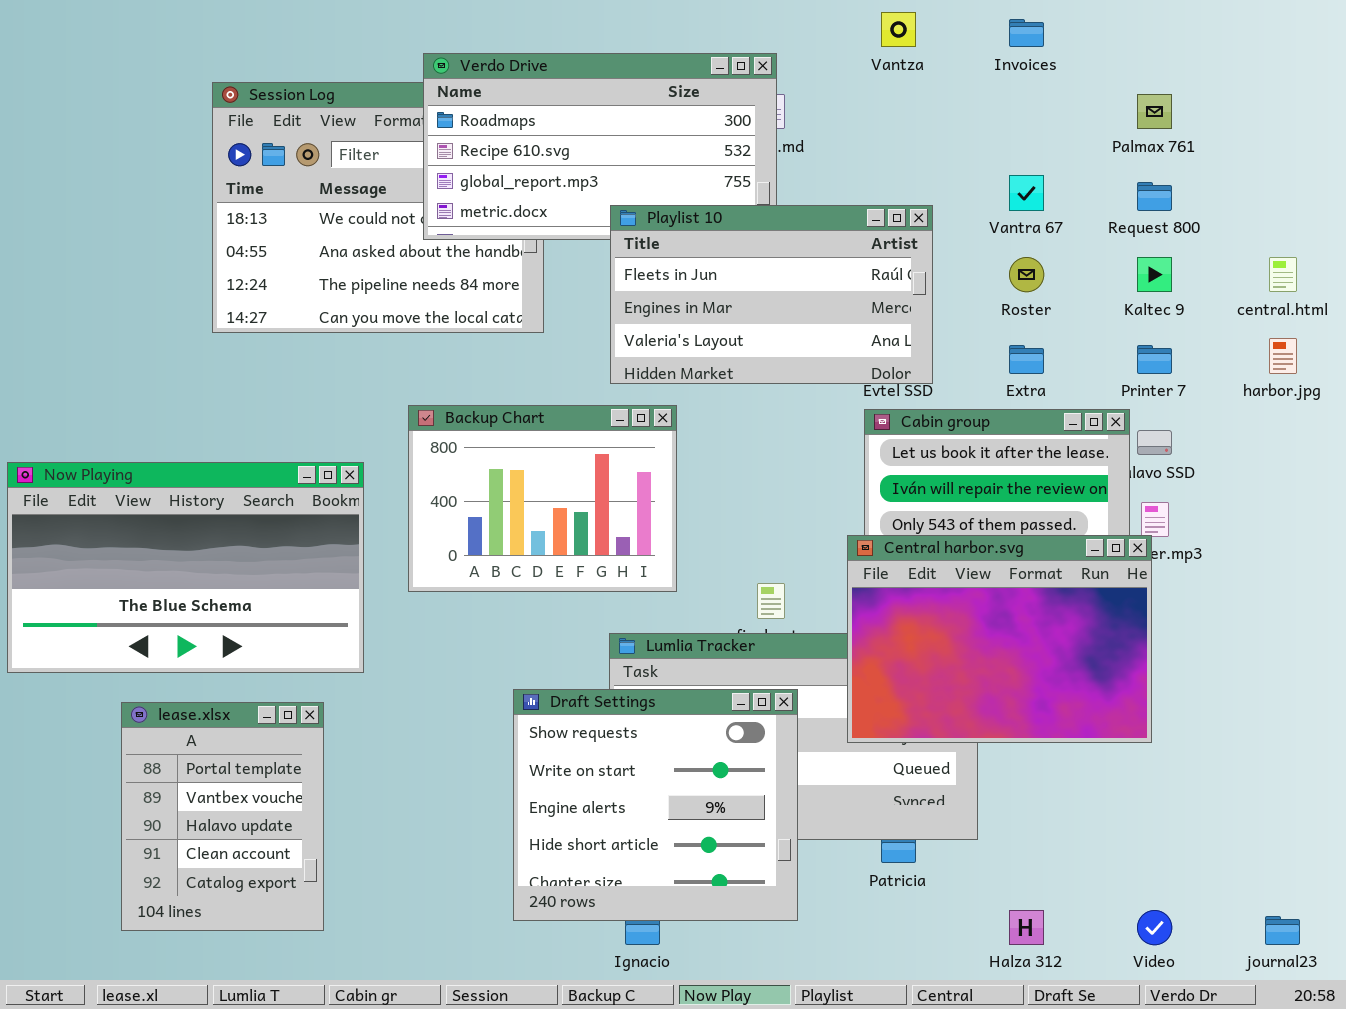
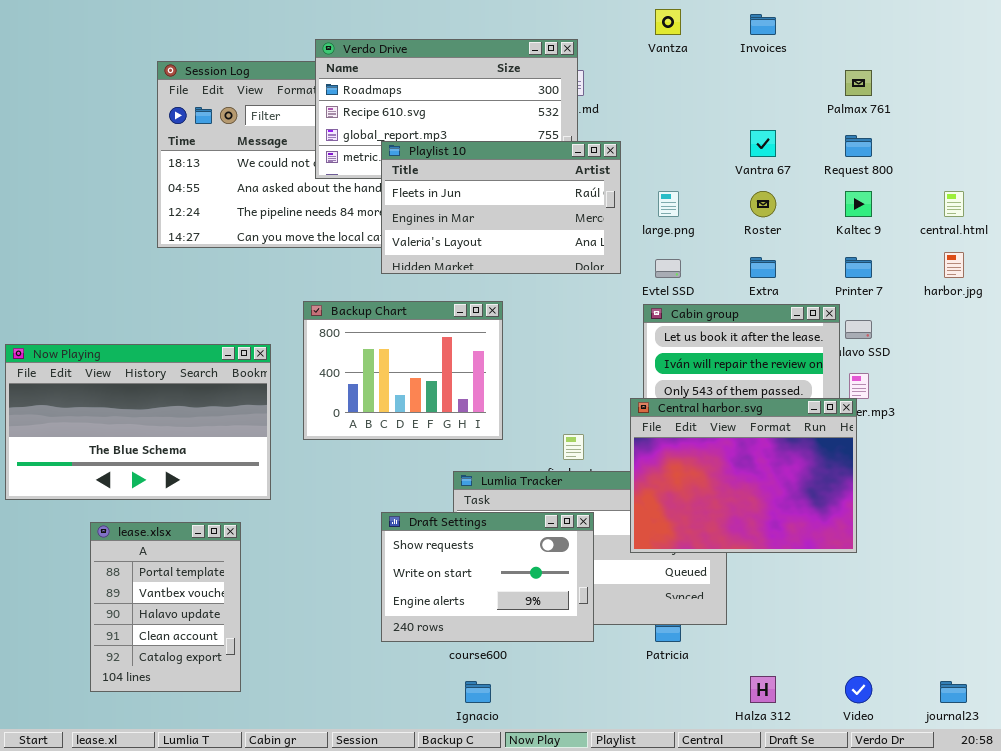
Playlist 10: [610,205,933,384] -> [381,141,621,274], moved
Draft Settings: [513,689,798,921] -> [381,512,594,642], resized

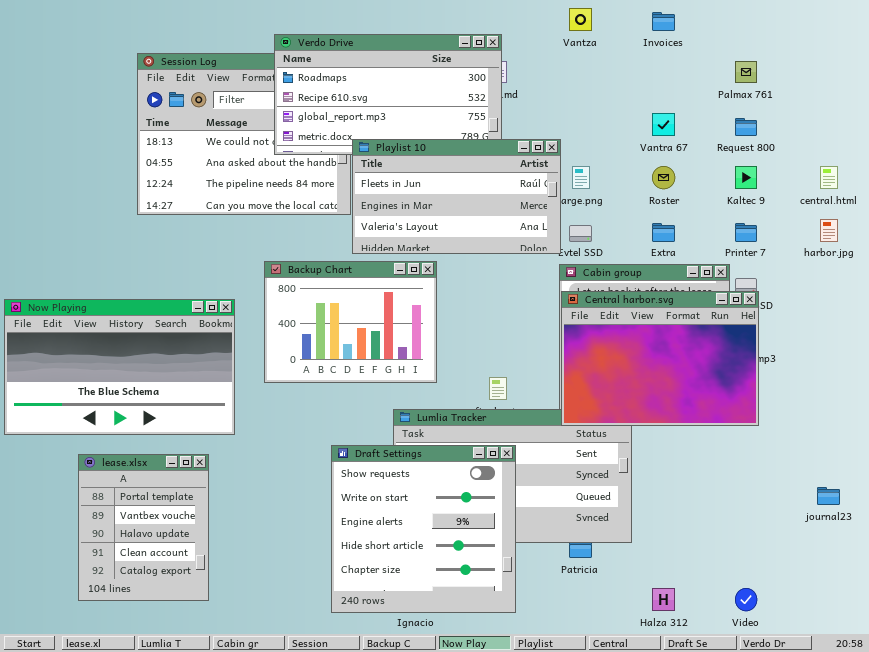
Playlist 10: [381,141,621,274] -> [352,139,561,254], moved
Central harbor.svg: [630,398,857,553] -> [561,291,759,426], moved
Draft Settings: [381,512,594,642] -> [331,445,516,613], resized
journal23: [940,681,967,703] -> [817,487,840,505], moved

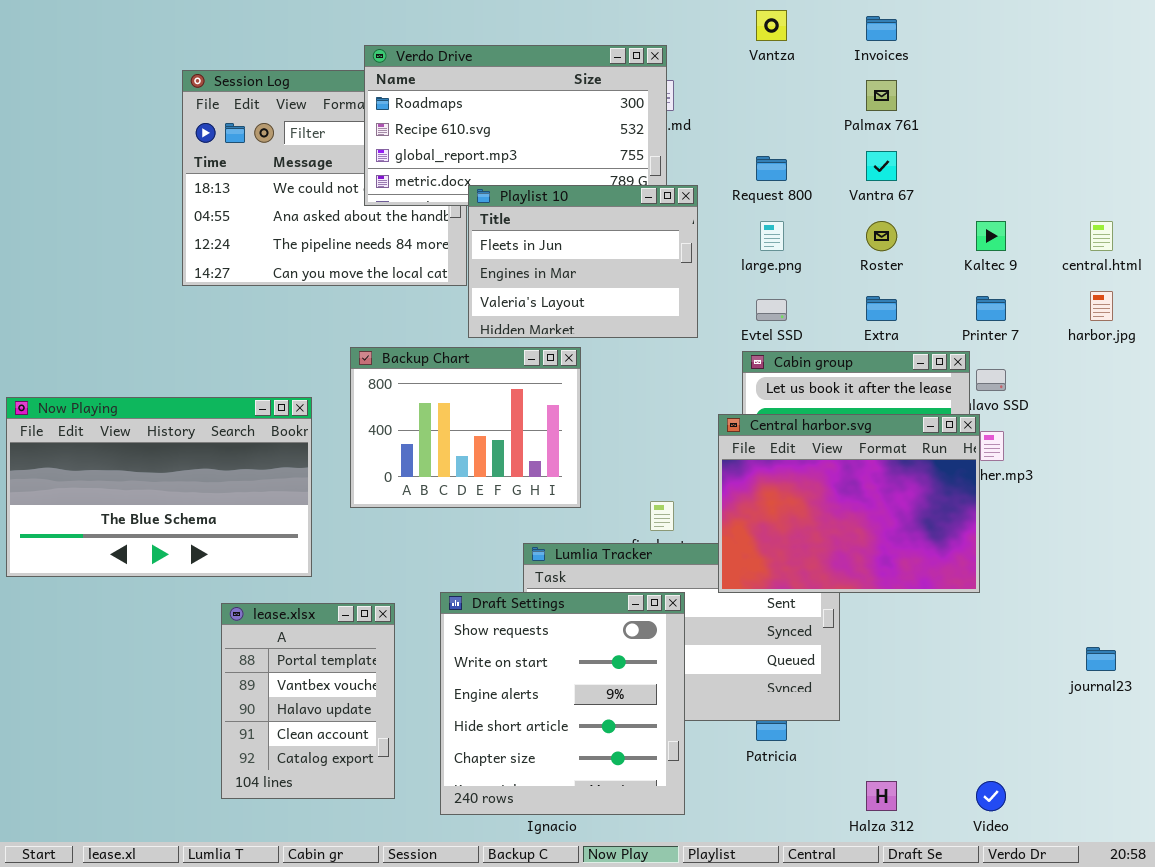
Palmax 761: [735,61,757,83] -> [866,80,897,111], moved
Request 800: [735,118,757,136] -> [756,156,787,181], moved
Playlist 10: [352,139,561,254] -> [468,185,698,338], resized
Central harbor.svg: [561,291,759,426] -> [718,414,980,593], moved
lease.xlsx: [78,454,209,601] -> [221,603,395,799], moved

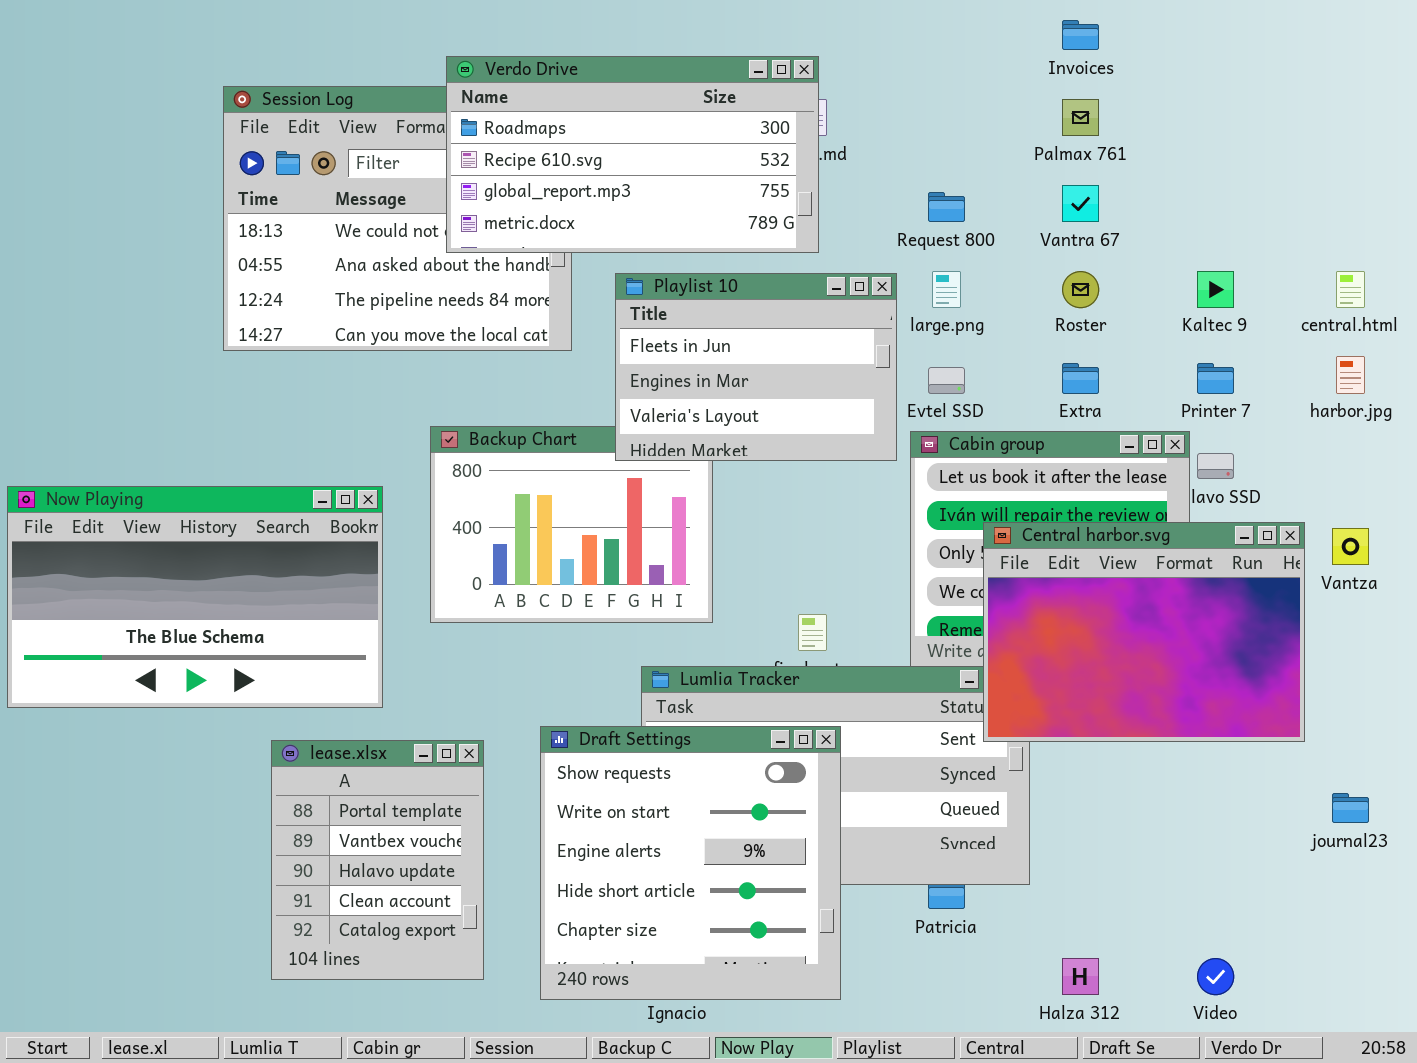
Vantza: [756,10,787,41] -> [1332,528,1369,565], moved
Playlist 10: [468,185,698,338] -> [615,273,897,461], moved
Central harbor.svg: [718,414,980,593] -> [983,522,1305,742], moved

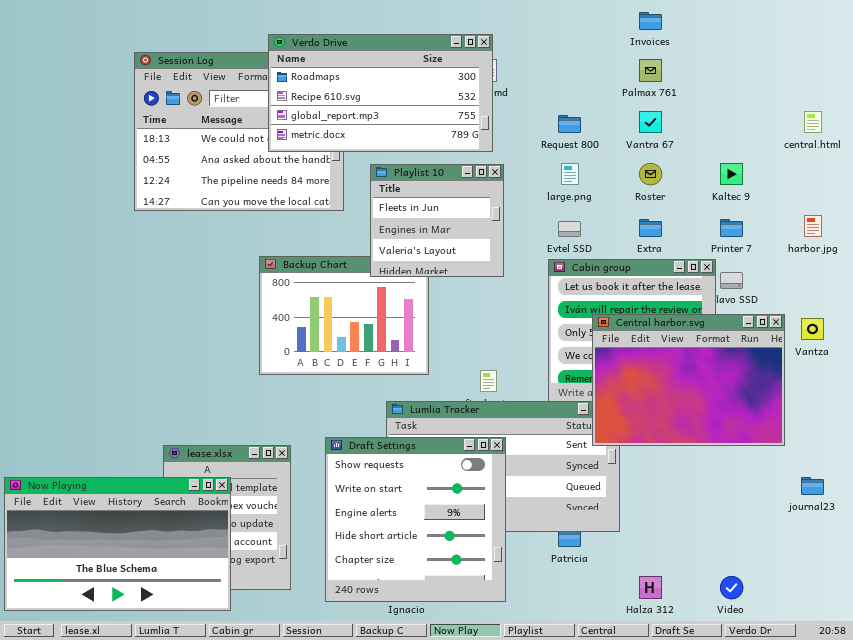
central.html: [1336,271,1365,308] -> [804,111,822,133], moved
Playlist 10: [615,273,897,461] -> [370,164,504,277], resized
Now Playing: [7,486,383,708] -> [4,477,231,611], moved

